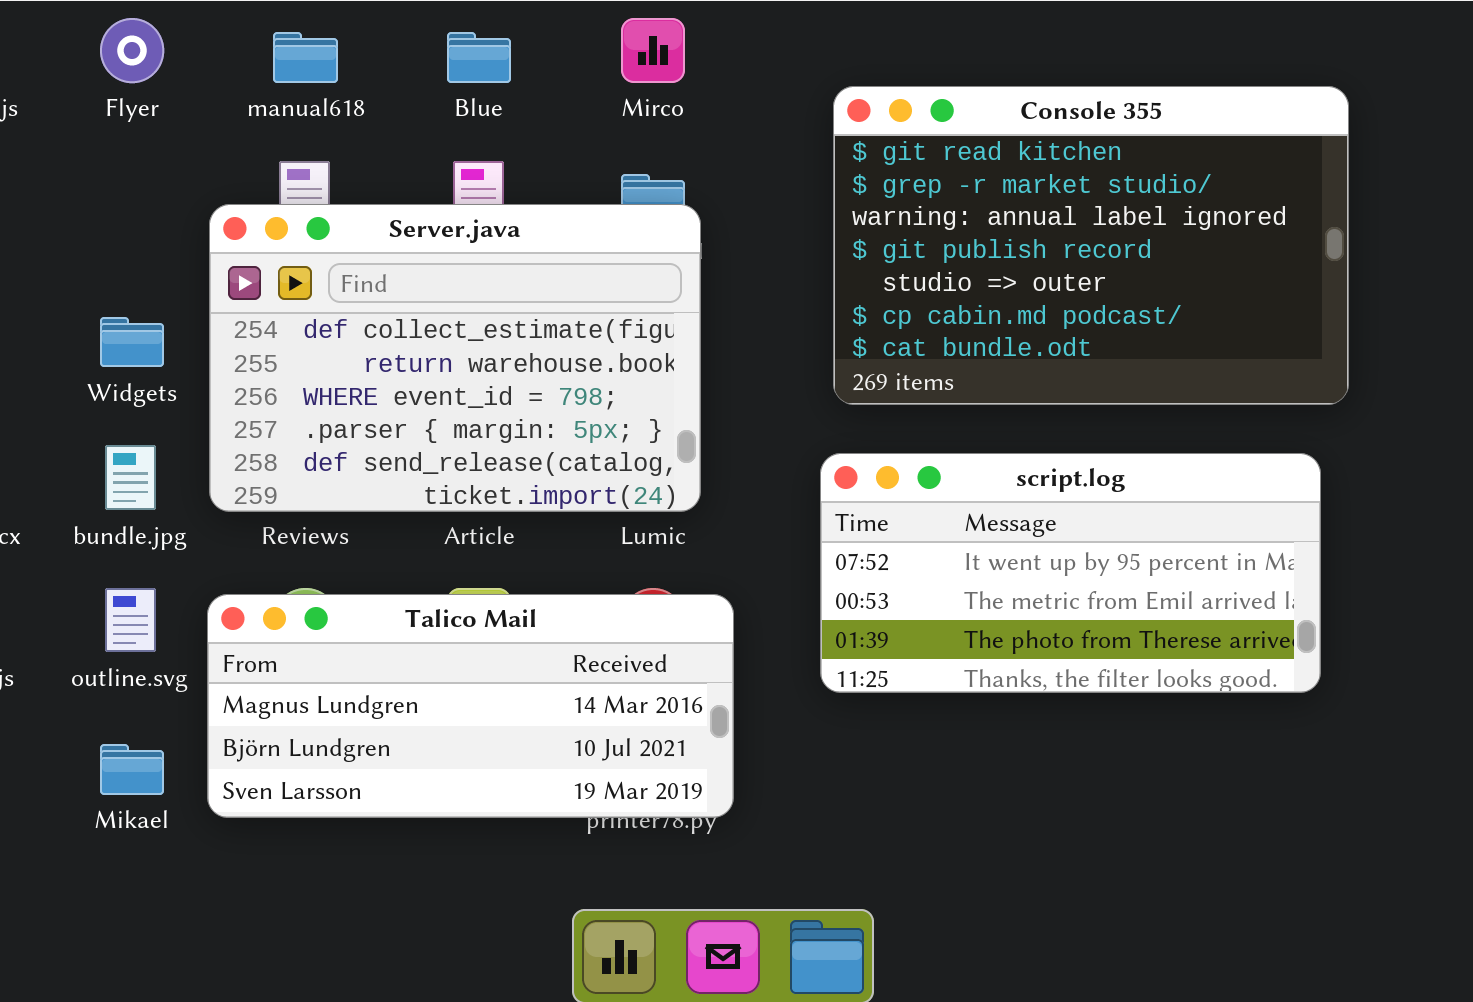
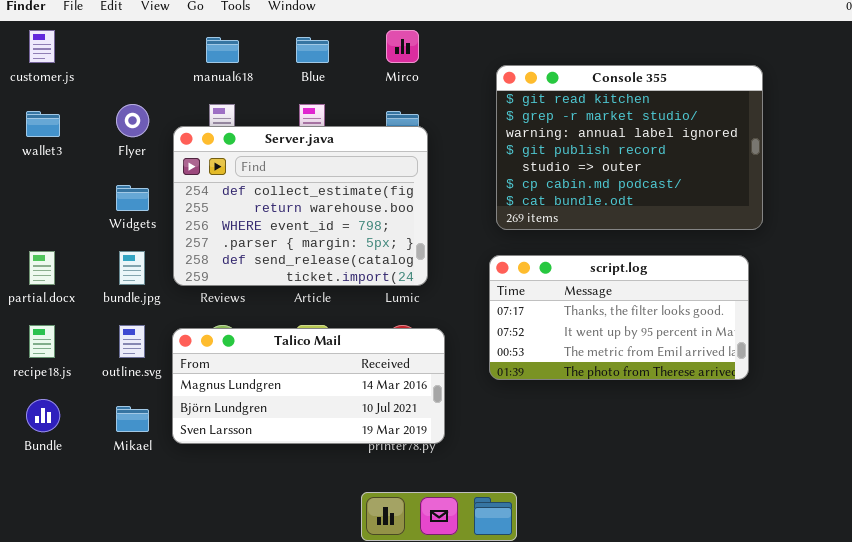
Flyer: [100,18,164,83] -> [116,104,149,137], moved
script.log: [820,453,1321,693] -> [489,255,749,380], scrolled up 1 row

